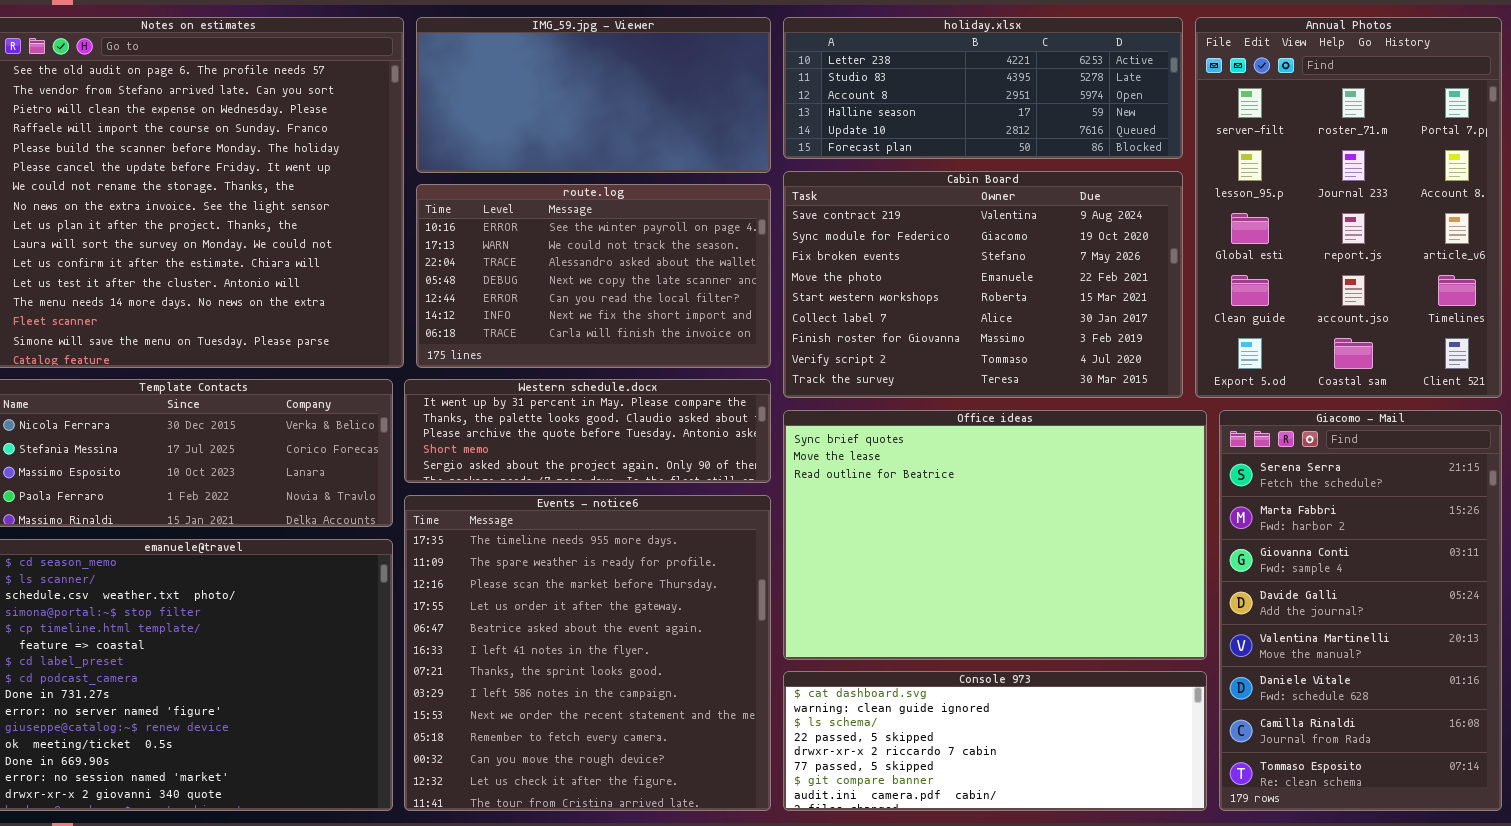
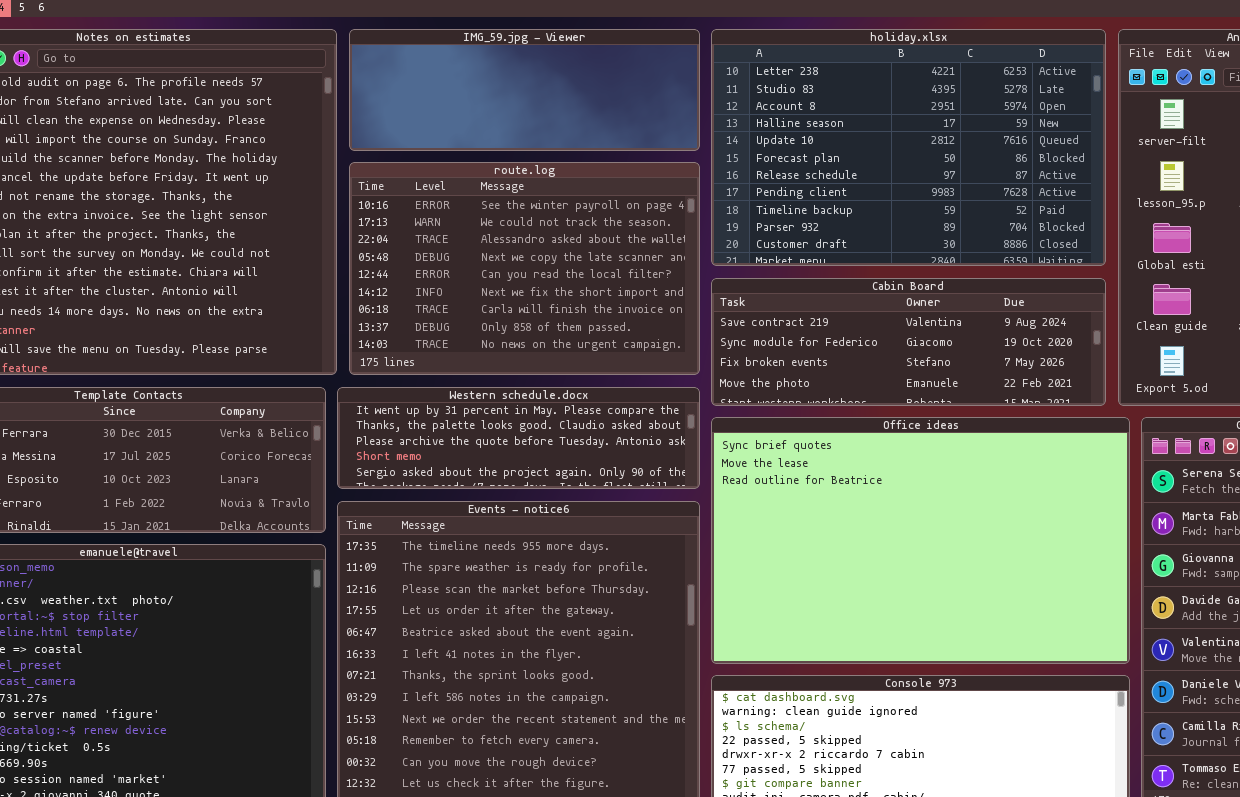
IMG_59.jpg - Viewer: [416,17,771,173] -> [349,29,700,151], resized
holiday.xlsx: [783,17,1183,159] -> [711,29,1106,266], resized
Cabin Board: [783,171,1183,398] -> [711,278,1106,406], resized
route.log: [416,184,771,368] -> [349,162,700,375], resized

